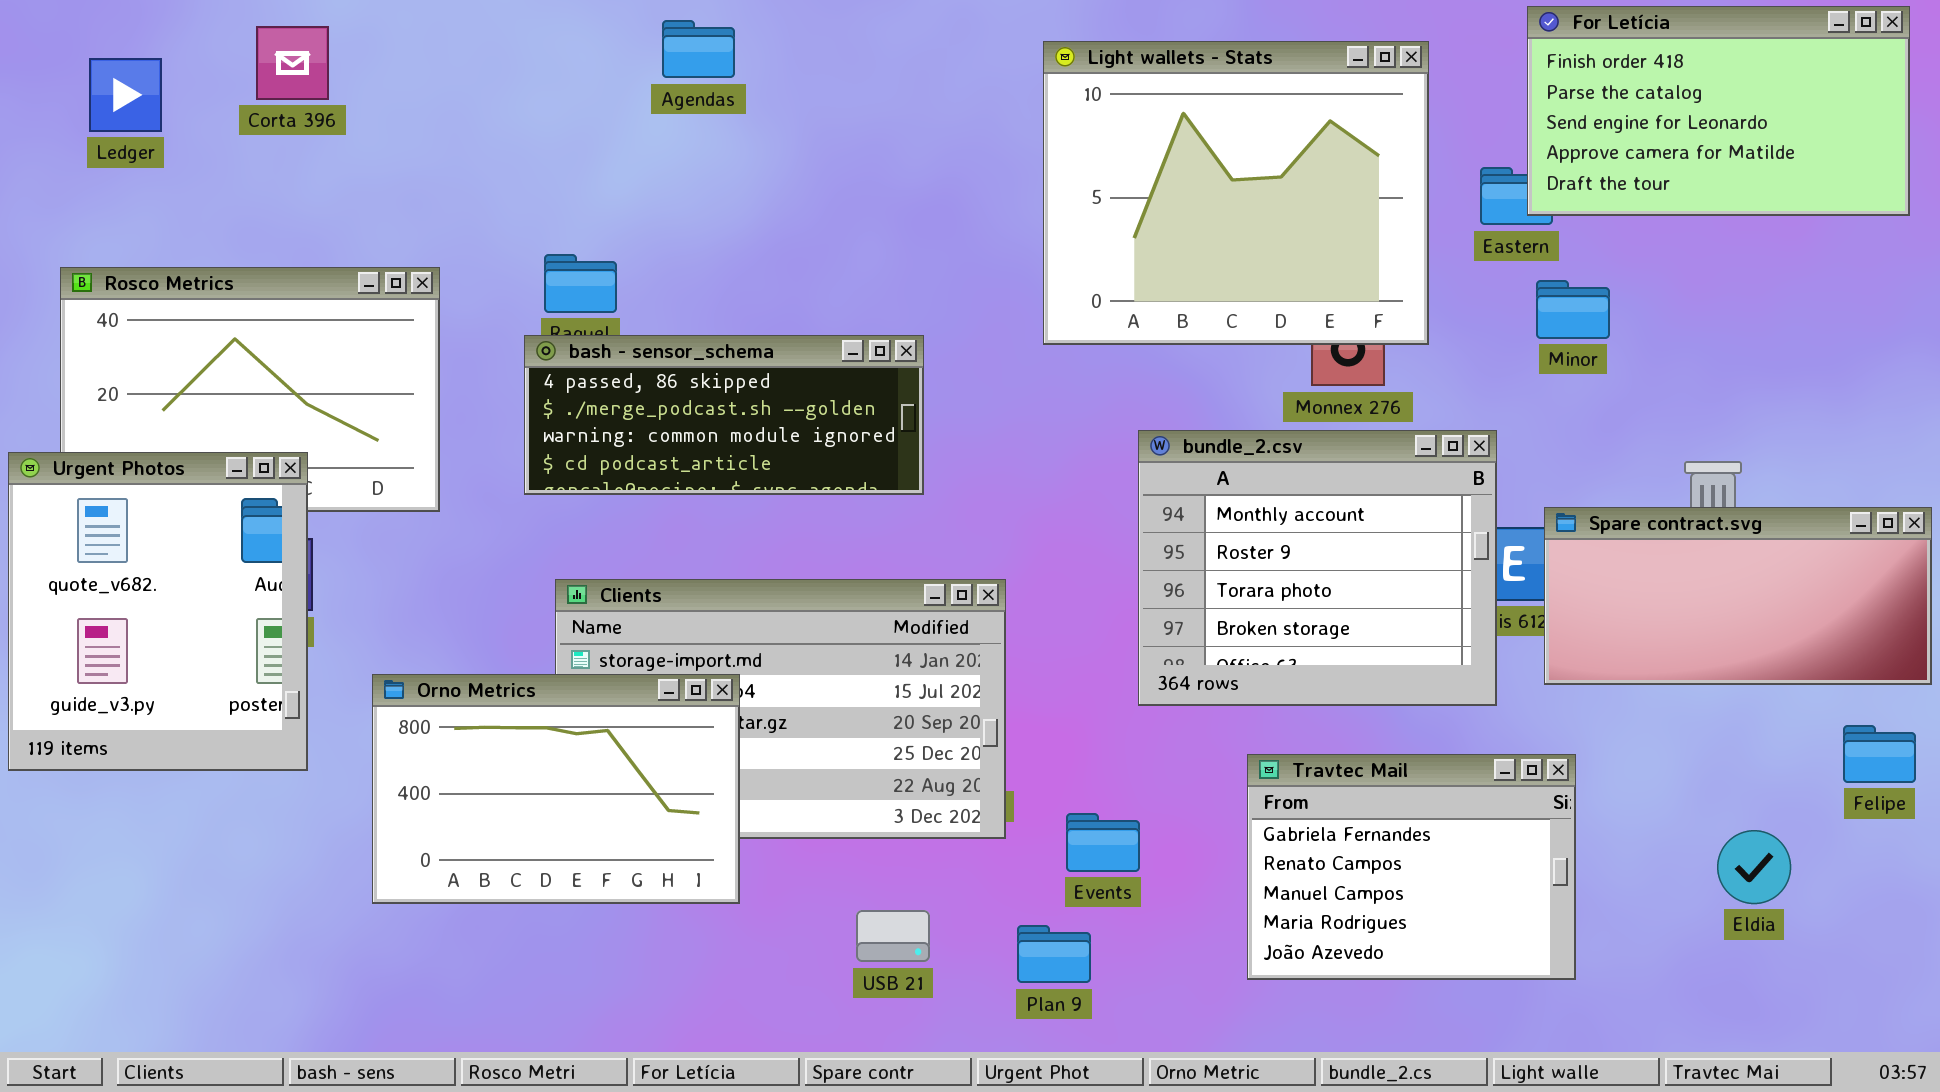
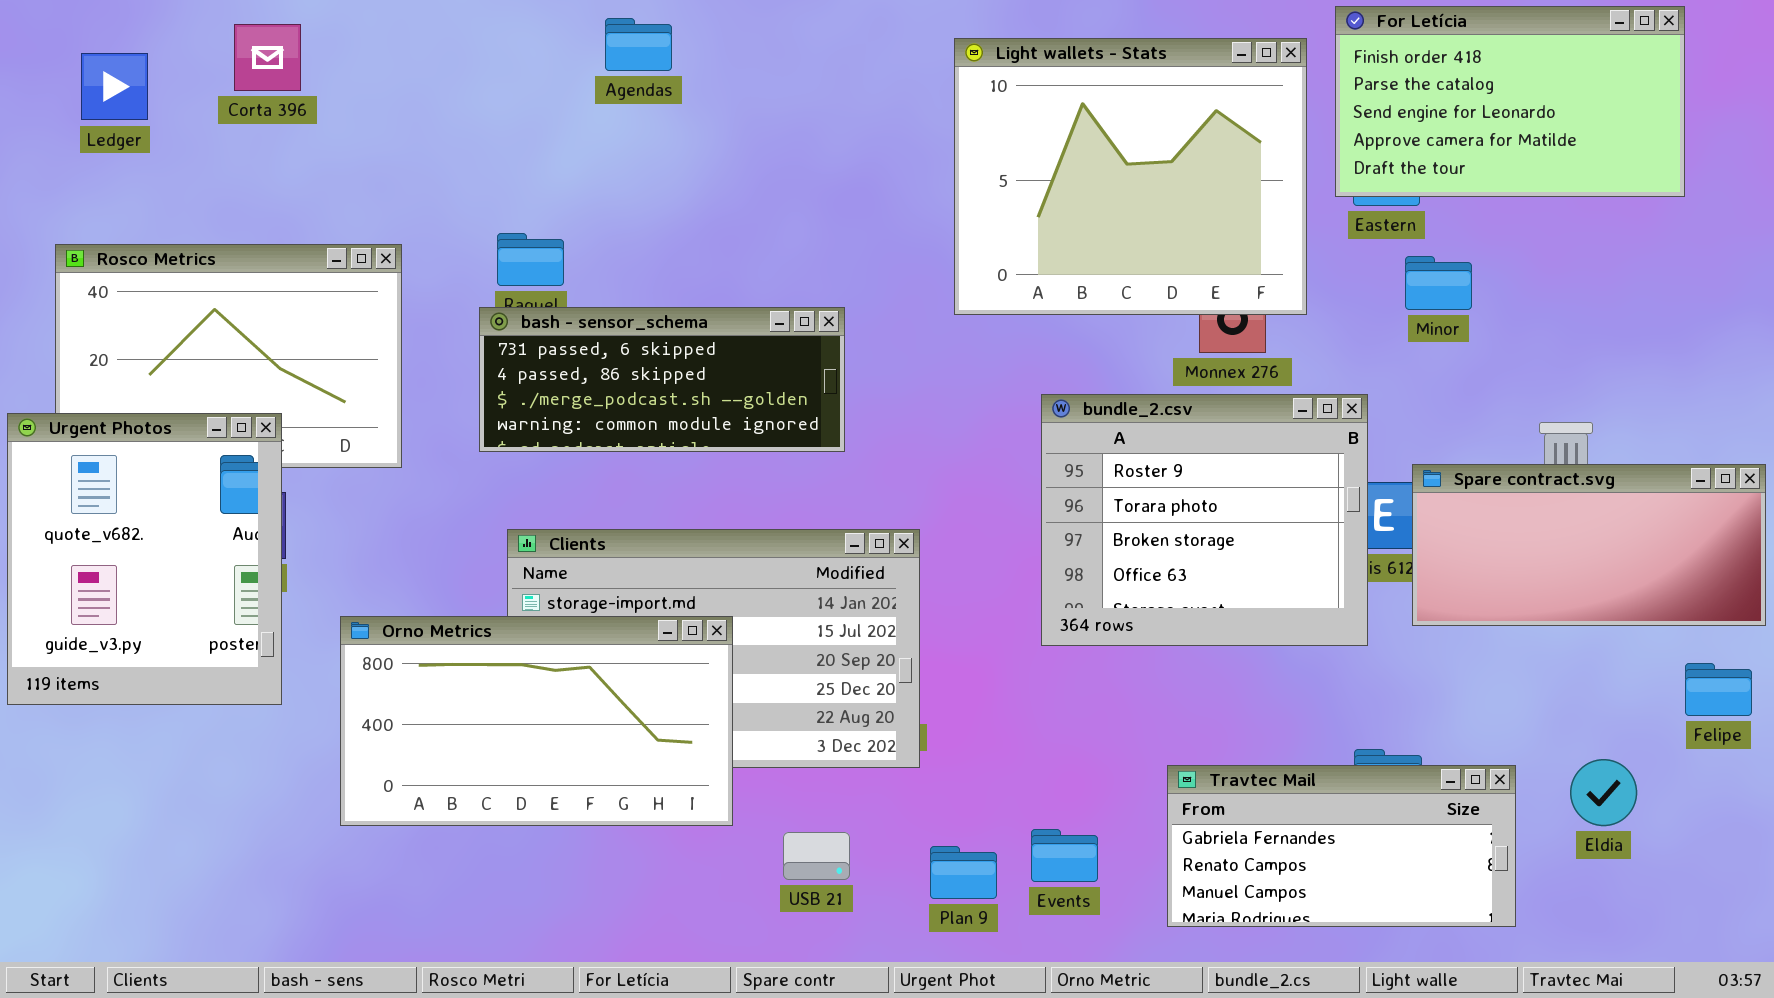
For Letícia: [1527,6,1910,216] -> [1335,6,1685,197], moved
bash - sensor_schema: [524,335,924,495] -> [479,307,845,452], scrolled up 1 row
bundle_2.csv: [1138,430,1497,706] -> [1041,394,1368,646], scrolled down 1 row
Orno Metrics: [372,674,740,904] -> [340,616,733,826], resized
Travtec Mail: [1247,754,1576,980] -> [1167,765,1516,927], moved, resized
Events: [1066,813,1140,872] -> [1031,829,1098,882], moved

